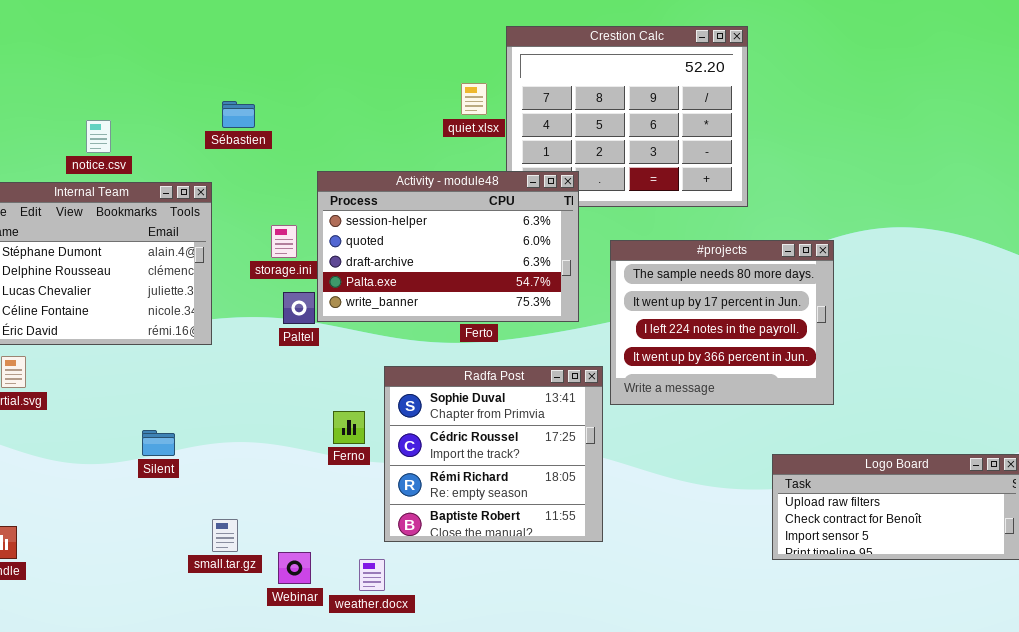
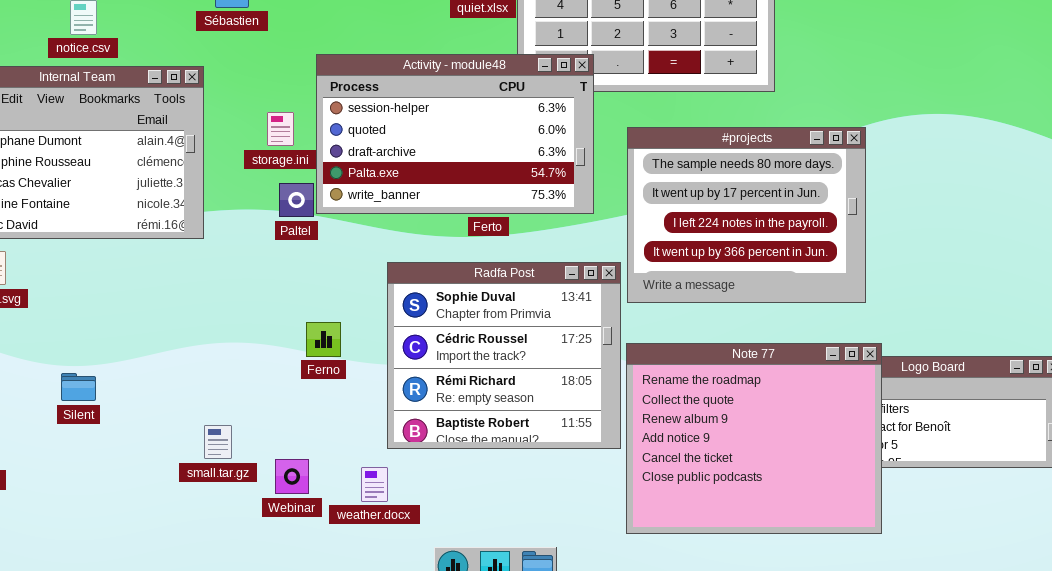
Ferno: [333,411,365,444] -> [306,322,341,357], moved
Silent: [142,430,175,456] -> [61,373,96,401], moved
Note 77: none -> [626,343,882,534], opened

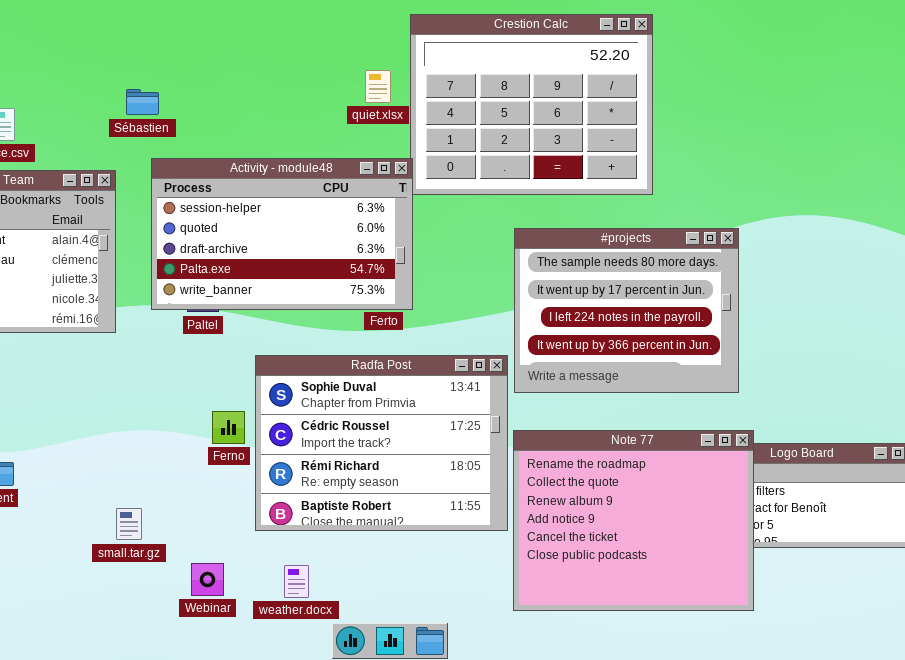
Activity - module48: [316,54,594,214] -> [151,158,413,310], moved
Radfa Post: [387,262,621,449] -> [255,355,508,531], resized
Webinar: [275,459,309,494] -> [191,563,224,596], moved
weather.docx: [361,467,388,502] -> [284,565,309,598], moved

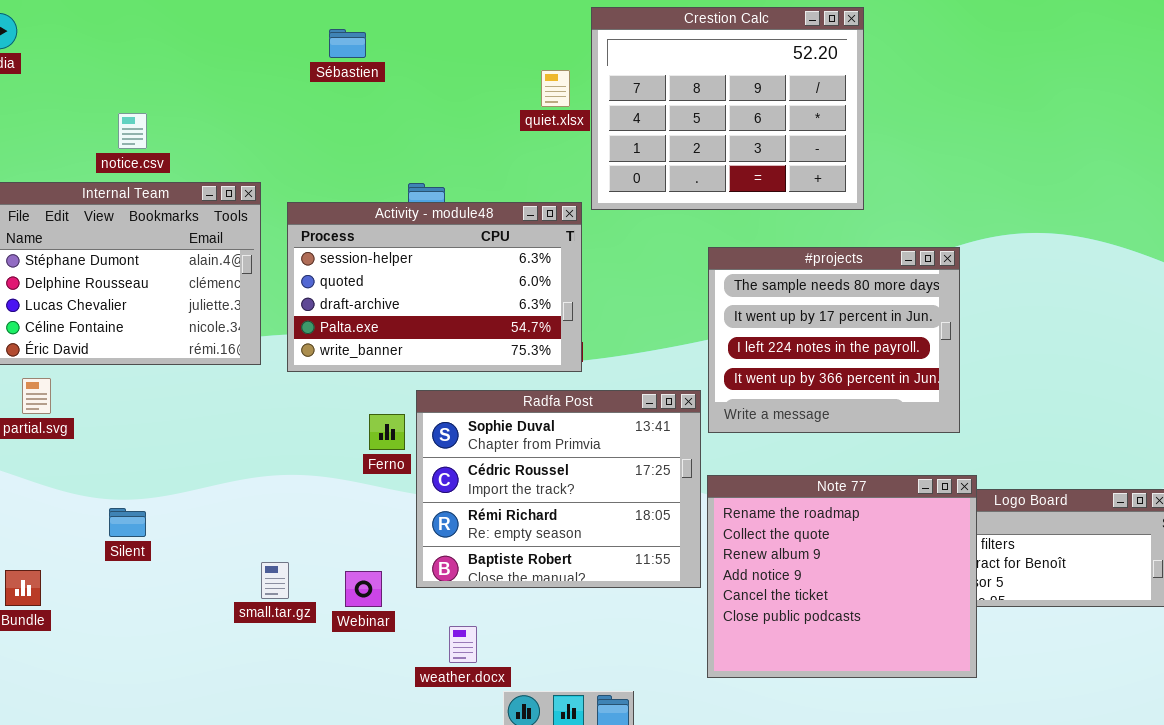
Sébastien: [126,89,159,115] -> [329,29,366,58], moved
Activity - module48: [151,158,413,310] -> [287,202,582,372], moved
Ferno: [212,411,245,444] -> [369,414,405,450], moved
Webinar: [191,563,224,596] -> [345,571,382,607], moved

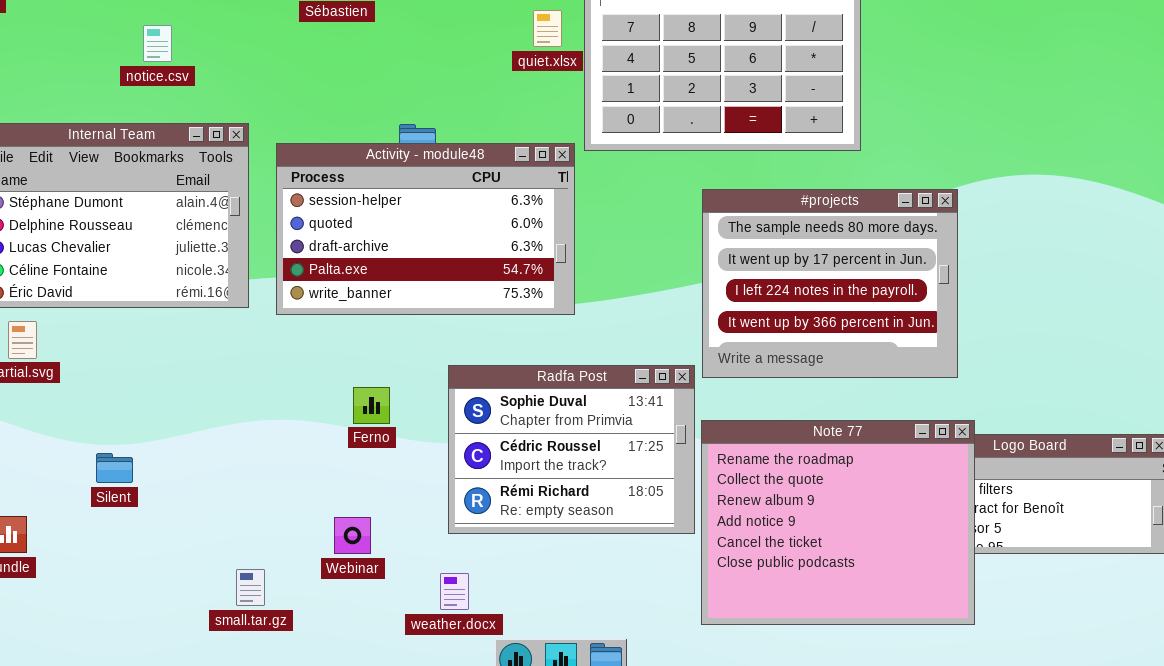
notice.csv: [118,113,147,149] -> [143,25,172,62], moved
Radfa Post: [416,390,701,588] -> [448,365,695,534], resized
Ferno: [369,414,405,450] -> [353,387,390,424], moved
small.tar.gz: [261,562,289,599] -> [236,569,265,606], moved

